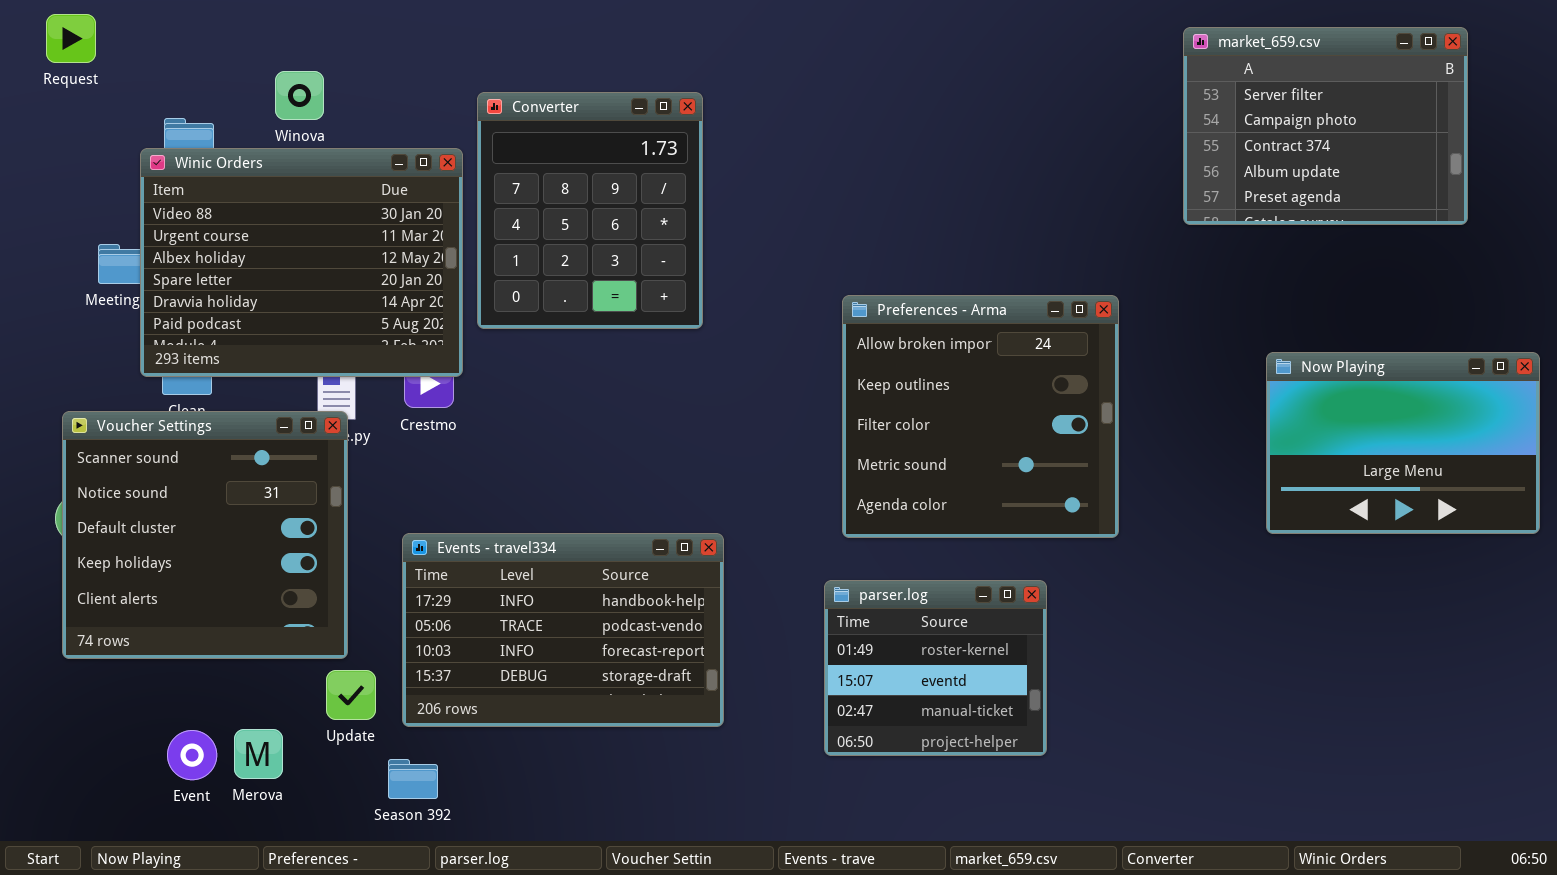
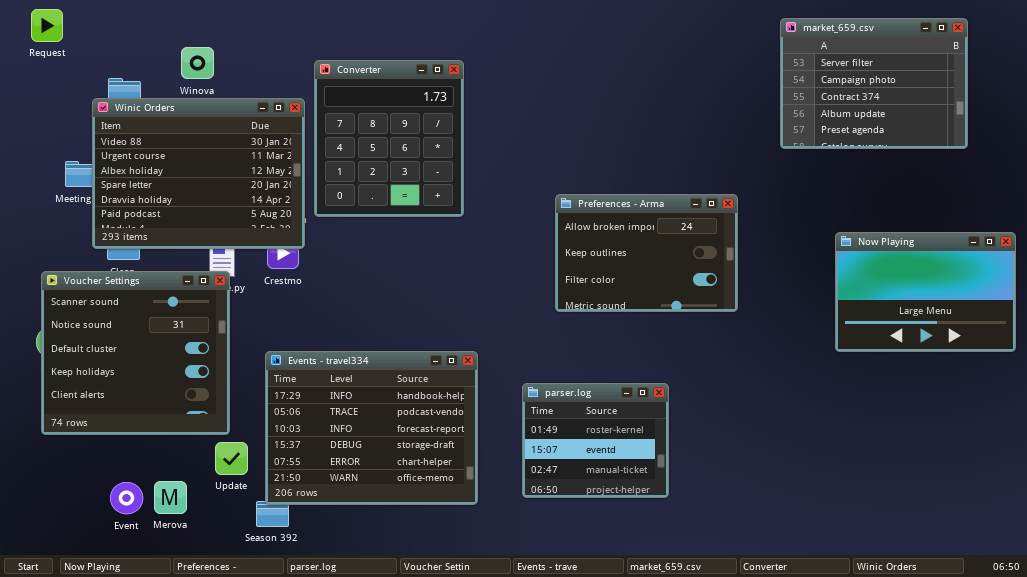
Preferences - Arma: [842,295,1119,538] -> [555,194,738,312], resized
Events - travel334: [402,533,724,727] -> [265,351,478,505], resized
parser.log: [824,580,1047,756] -> [522,383,669,498], moved

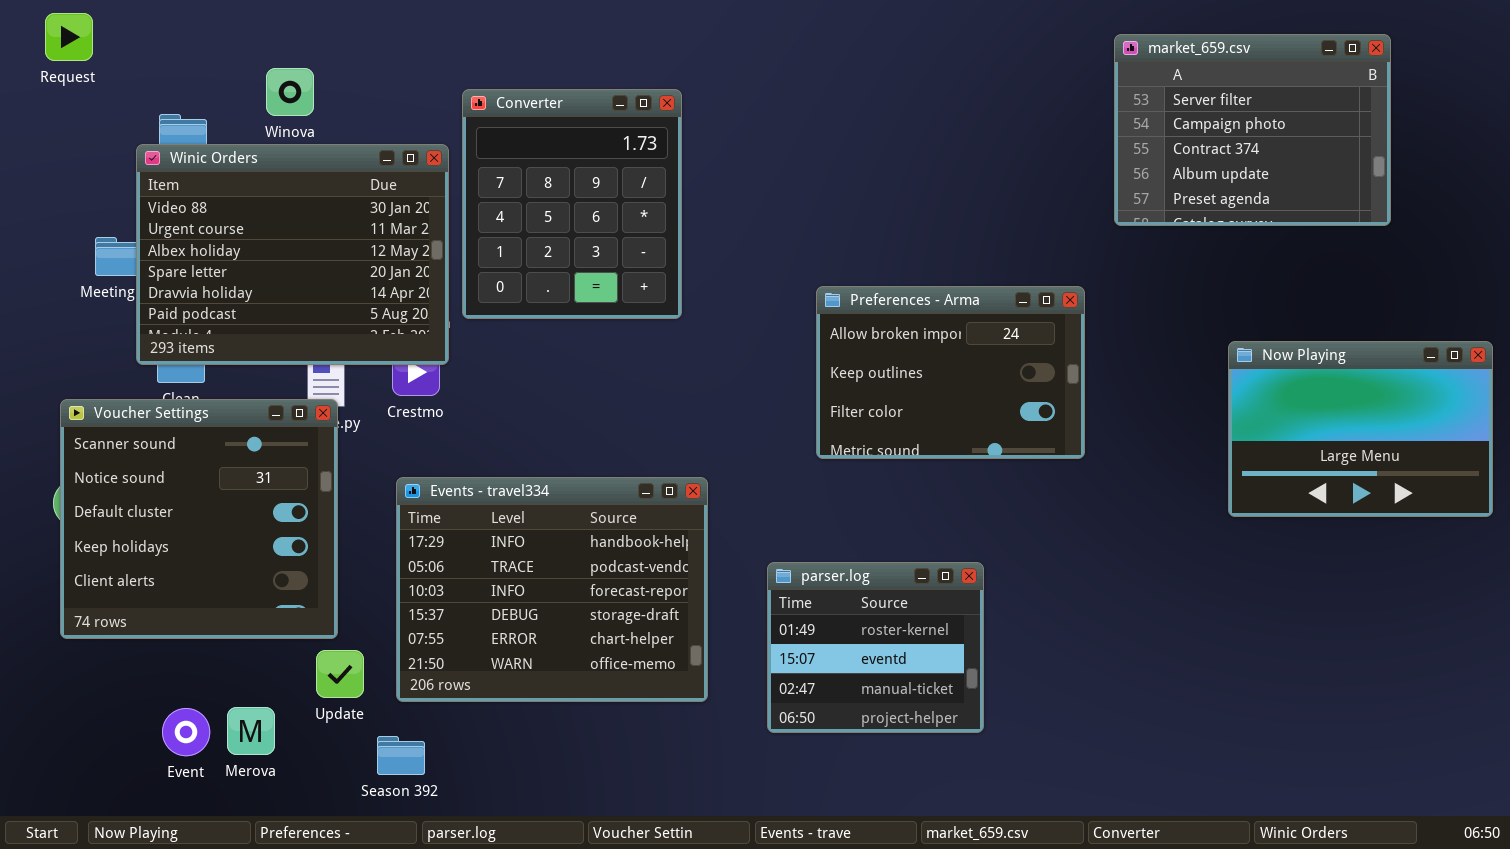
market_659.csv: [780,18,968,149] -> [1114,34,1391,226], moved
Events - travel334: [265,351,478,505] -> [396,477,708,702], moved

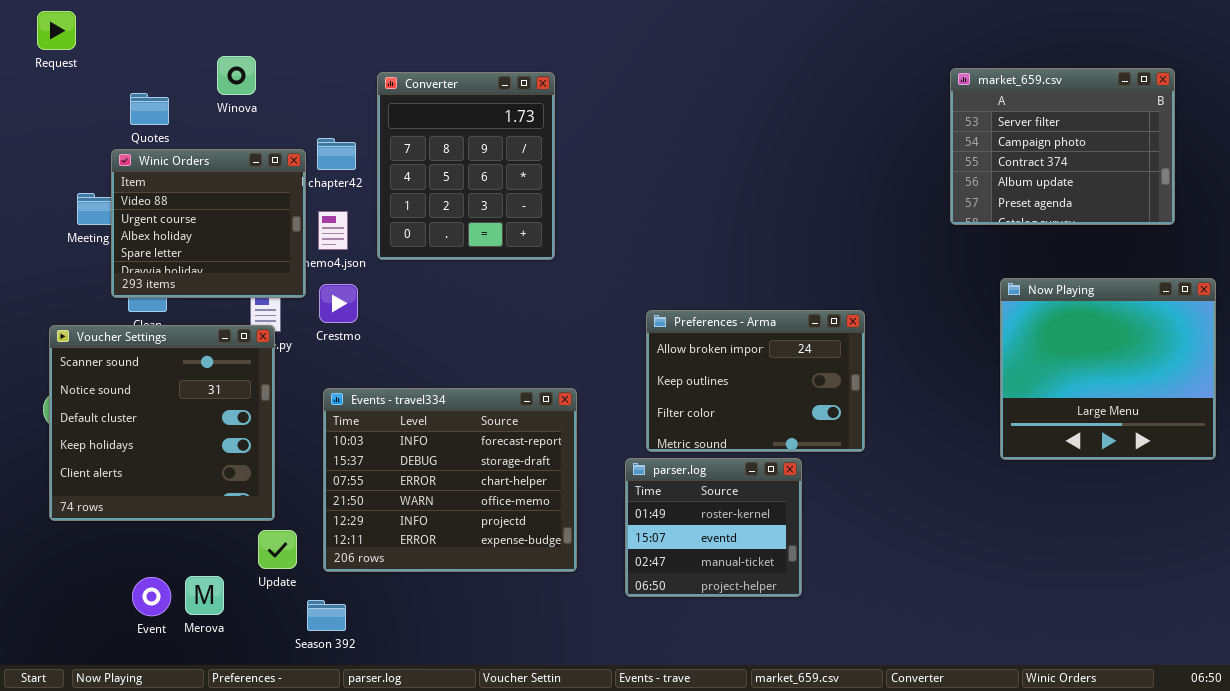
market_659.csv: [1114,34,1391,226] -> [950,68,1175,225], moved
Winic Orders: [136,144,449,365] -> [111,149,306,298], resized
Preferences - Arma: [816,286,1085,459] -> [646,310,865,452], moved
Now Playing: [1228,341,1493,517] -> [1000,278,1216,460], resized
Events - travel334: [396,477,708,702] -> [323,388,577,572], scrolled down 2 rows

